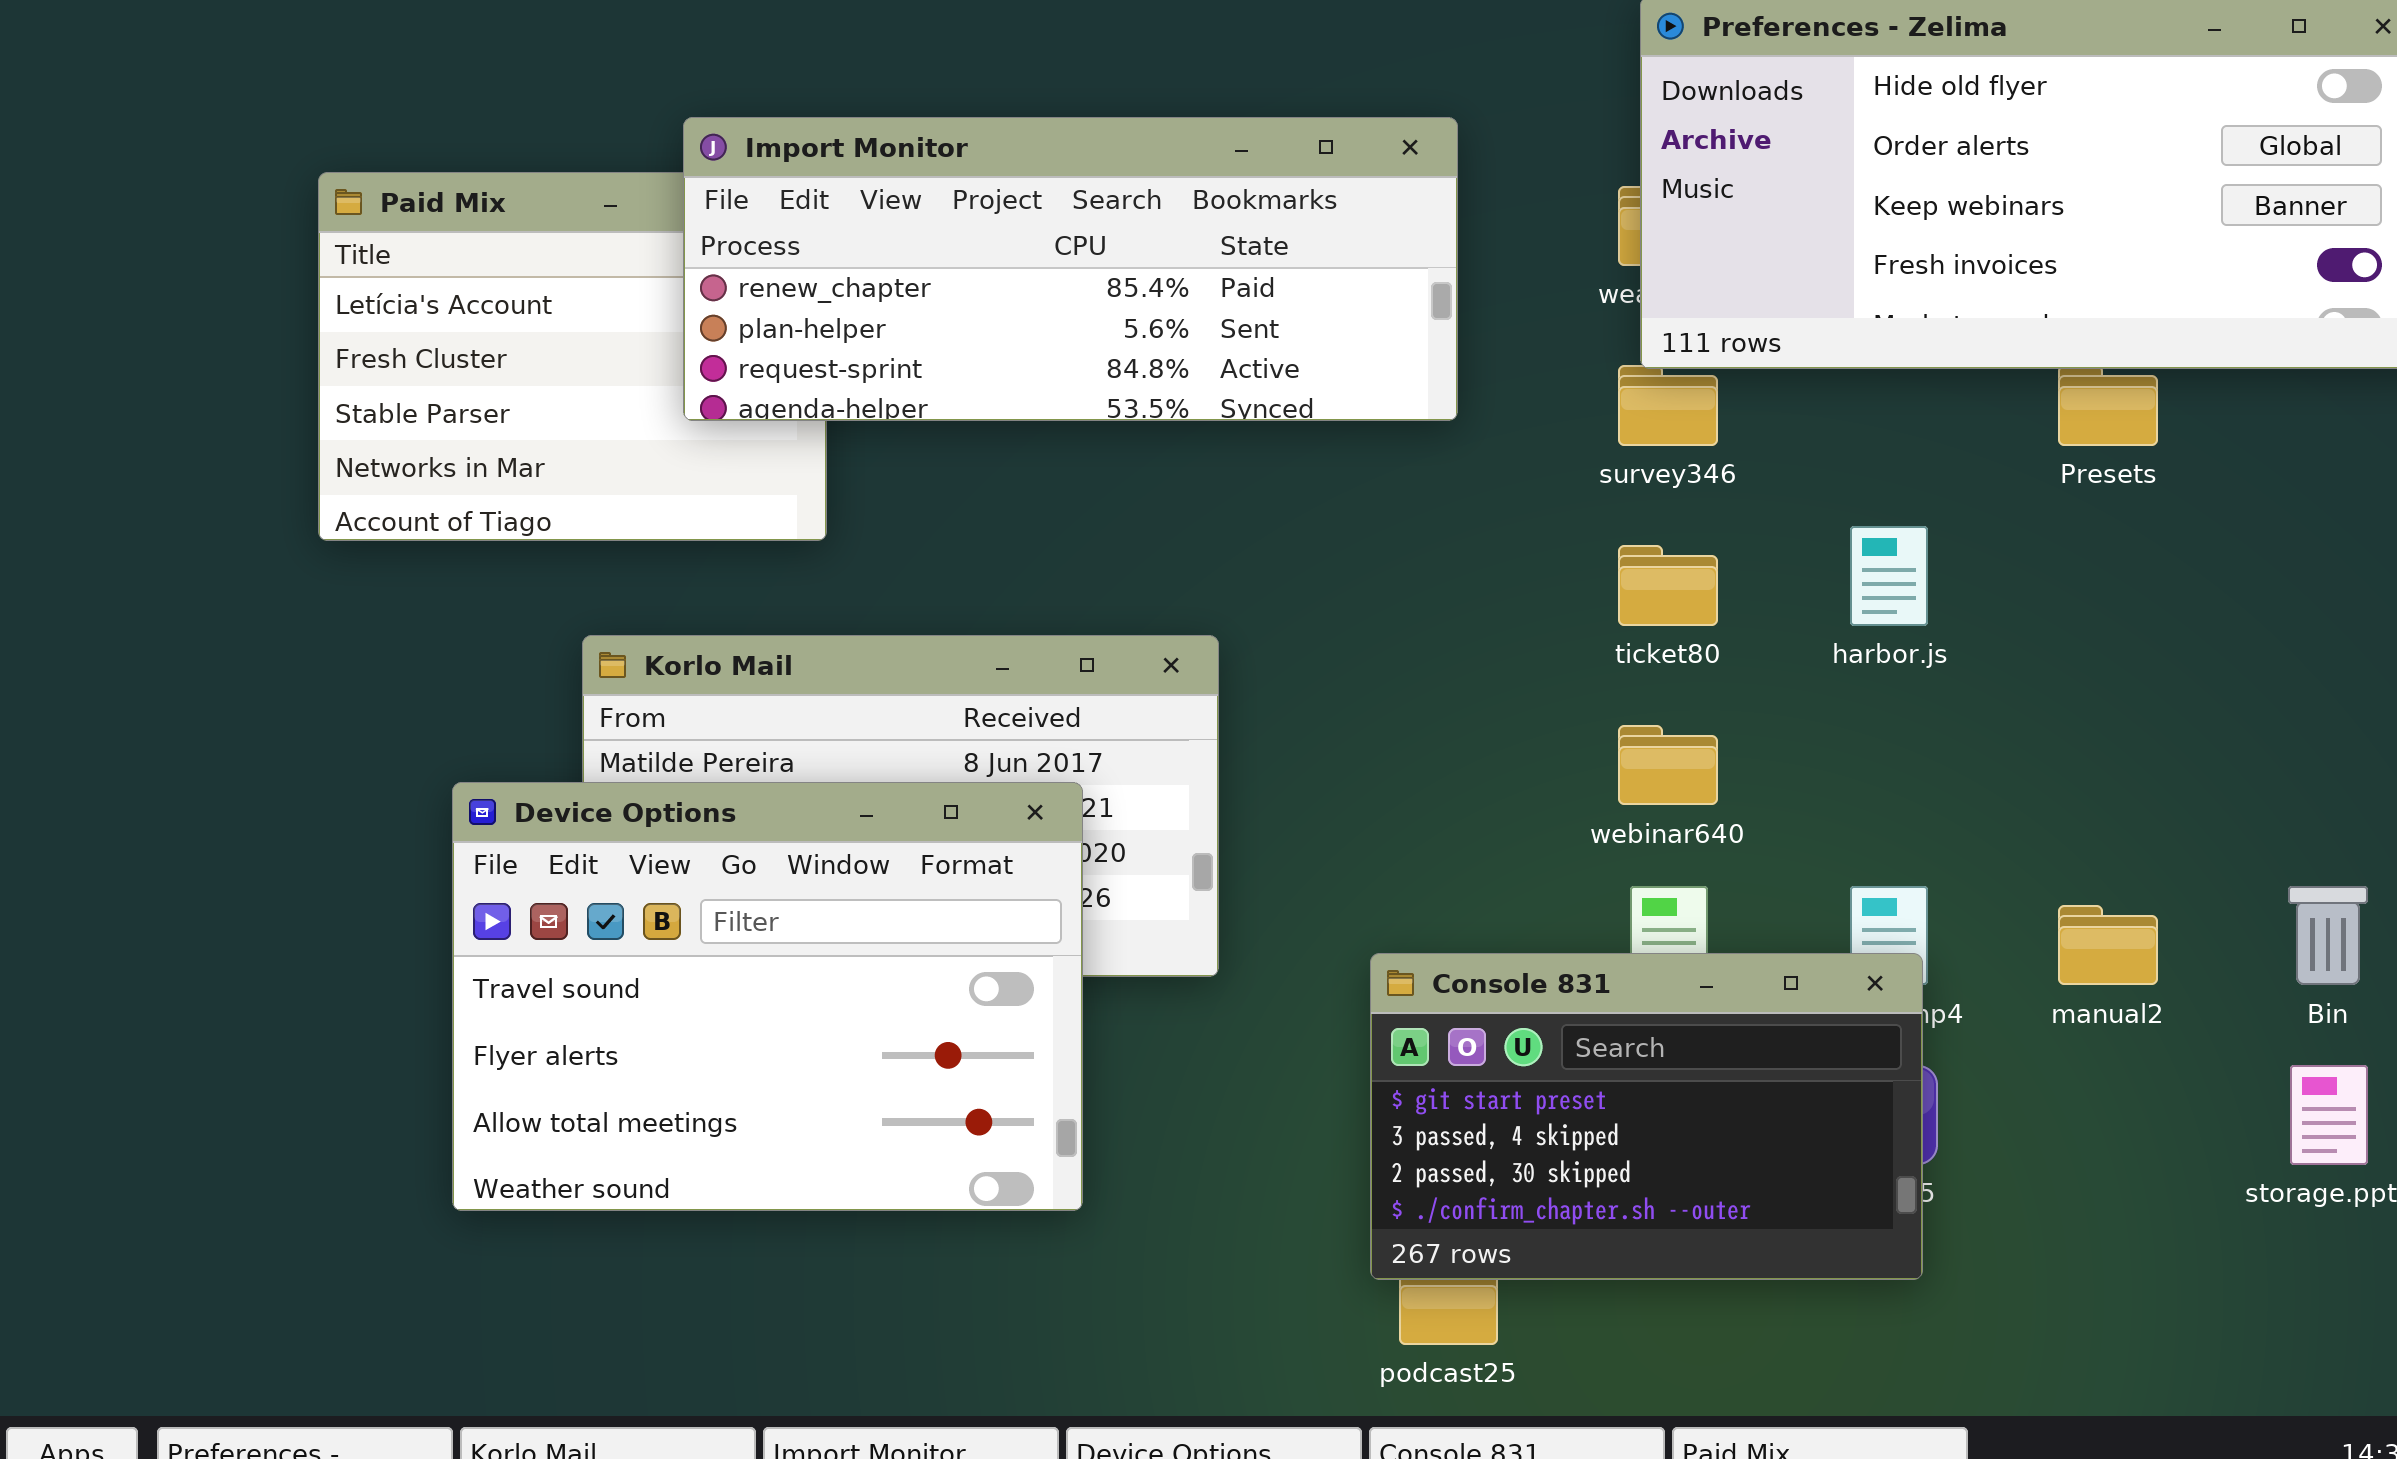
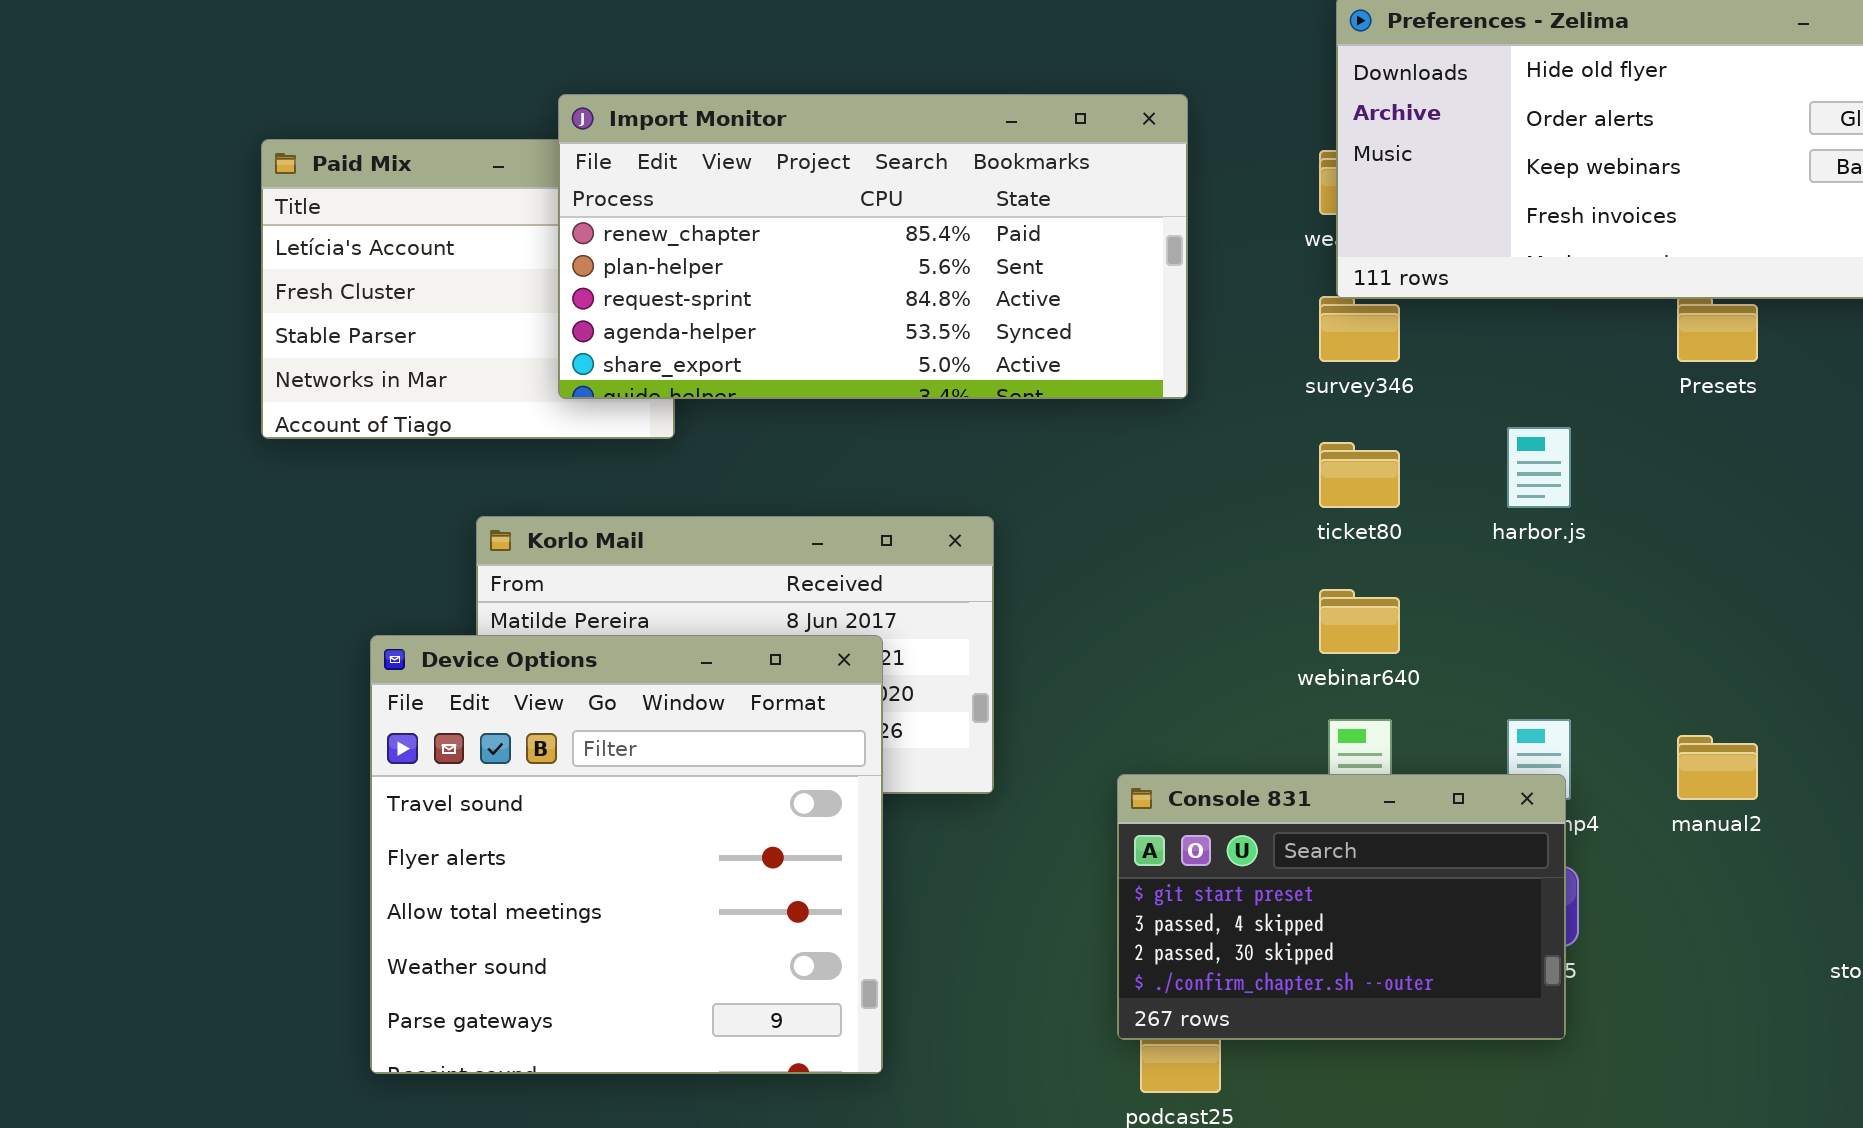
Import Monitor: [683,117,1458,421] -> [558,94,1188,399], resized
Device Options: [452,782,1083,1211] -> [370,635,883,1074], resized

